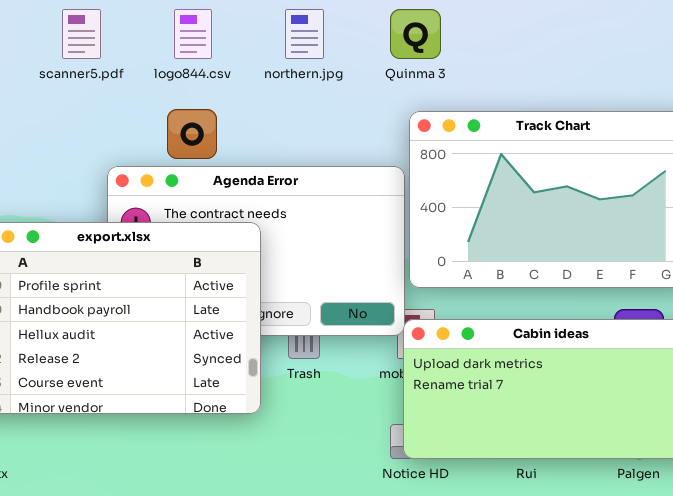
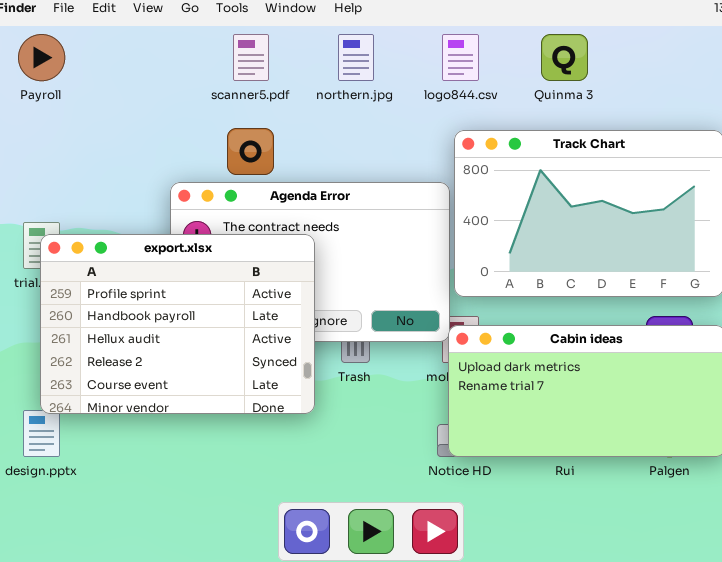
scanner5.pdf: [62,9,101,59] -> [233,34,269,81], moved
logo844.csv: [174,9,212,59] -> [442,34,479,81], moved
Quinma 3: [390,9,441,59] -> [541,34,588,81], moved

